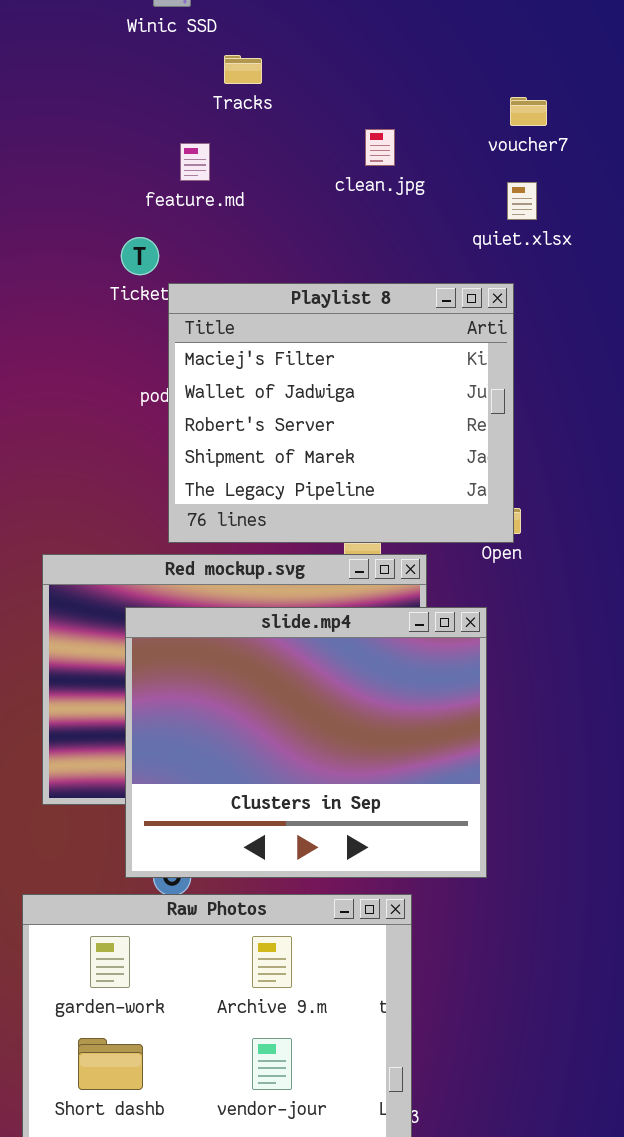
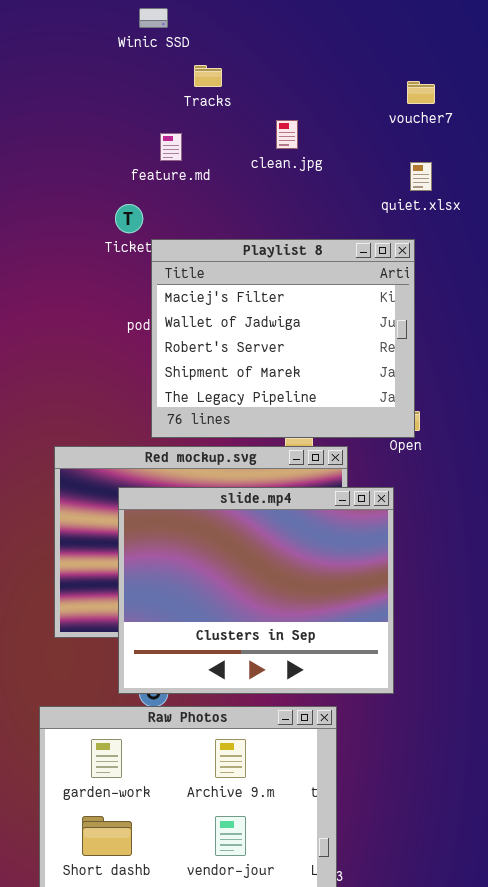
voucher7: [510,97,547,126] -> [407,81,435,104], moved
clean.jpg: [365,129,395,166] -> [276,120,298,149], moved

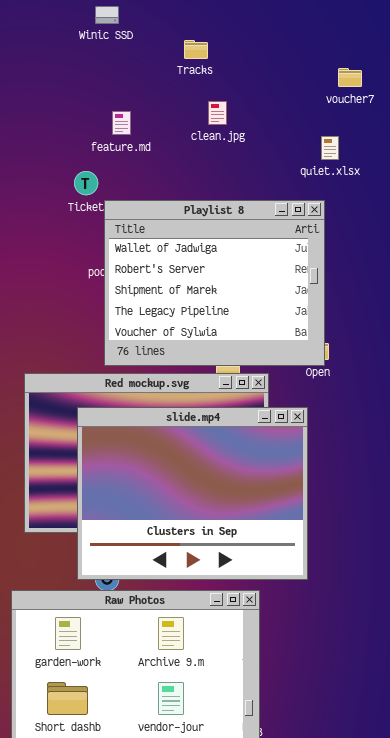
Tracks: [194,65,222,87] -> [184,40,208,59], moved
voucher7: [407,81,435,104] -> [338,68,362,87], moved
Playlist 8: [151,239,415,438] -> [104,200,325,366], scrolled down 1 row

